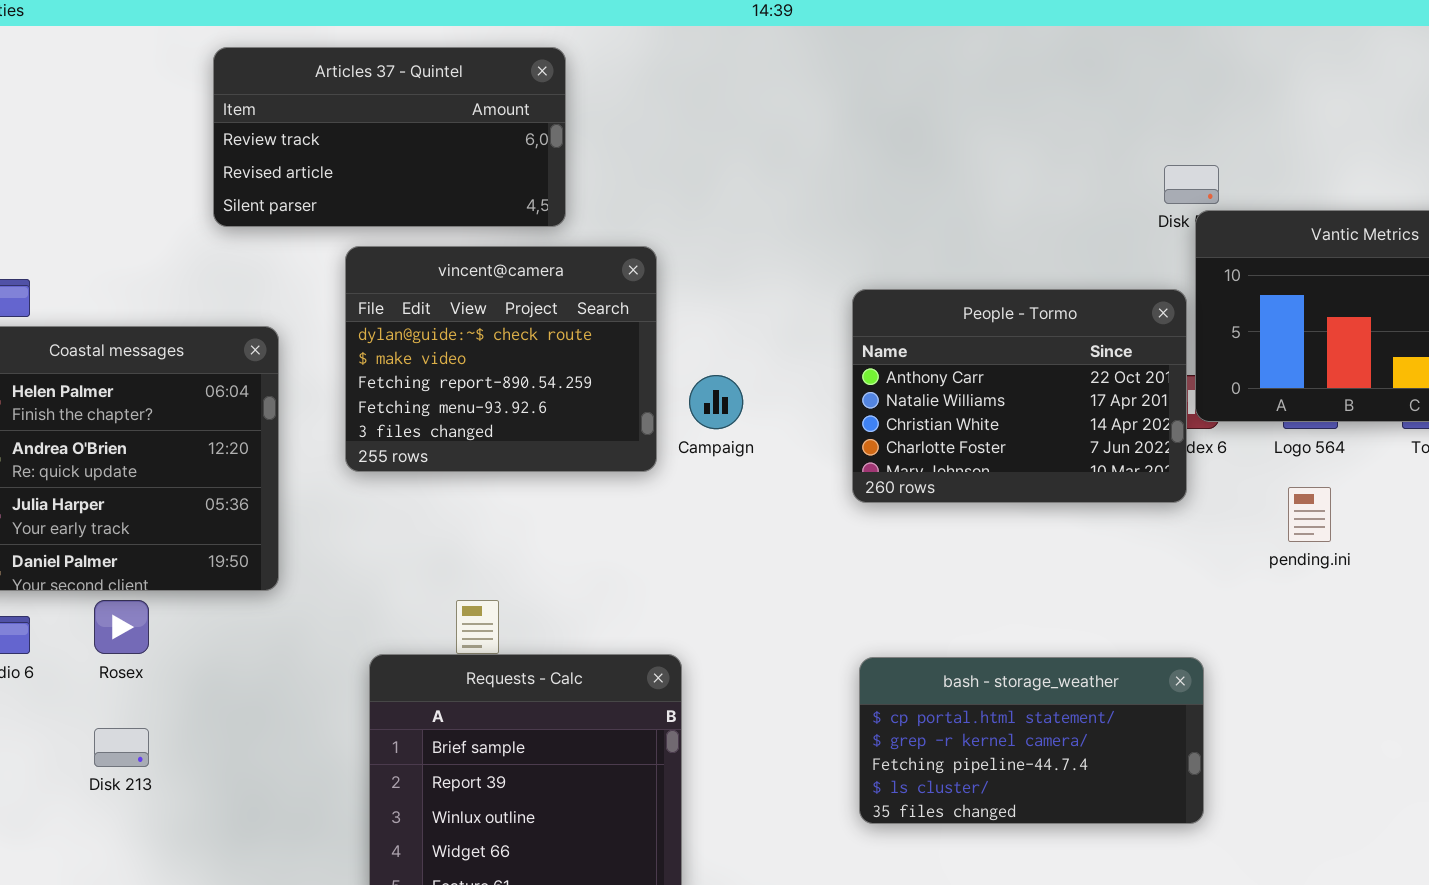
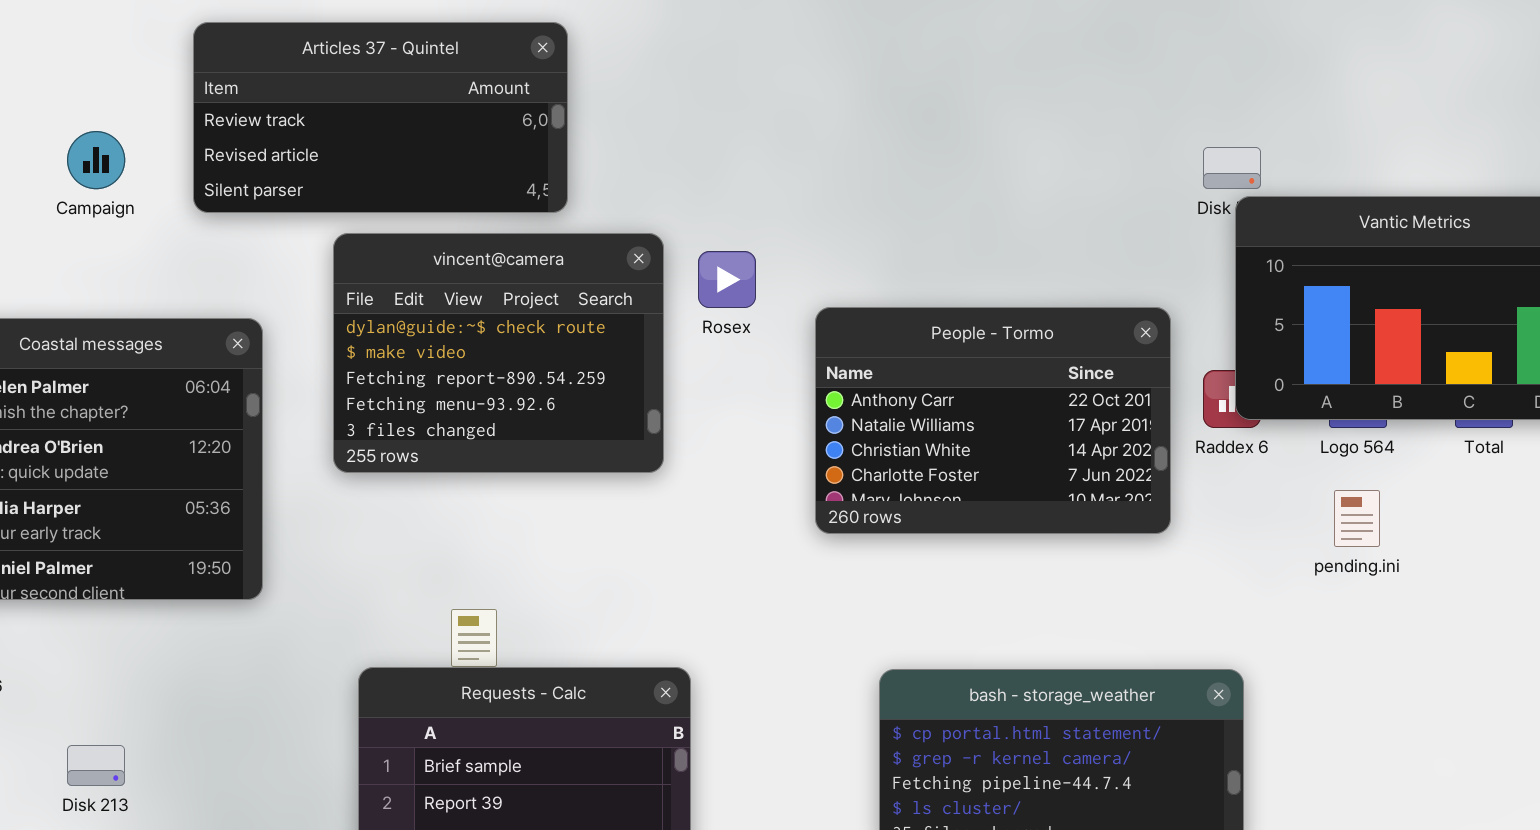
People - Tormo: [852,289,1187,503] -> [815,307,1171,534], moved
Campaign: [689,375,743,429] -> [67,131,125,189], moved
Rosex: [94,600,149,654] -> [698,251,756,308], moved

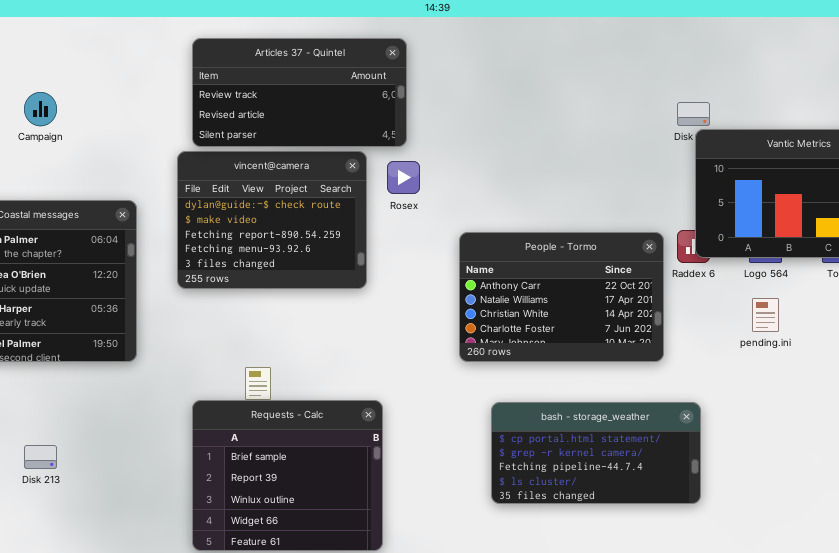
Articles 37 - Quintel: [193,22,568,213] -> [192,38,407,147], moved
People - Tormo: [815,307,1171,534] -> [459,232,664,362], moved

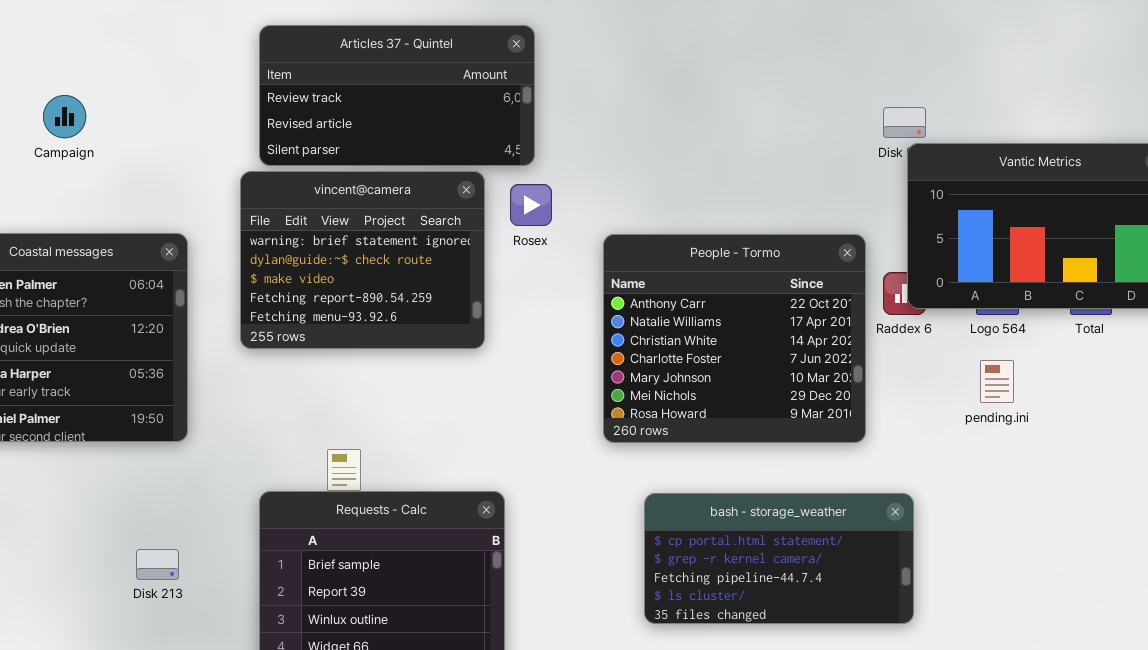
vincent@camera: [177,151,367,289] -> [240,171,485,349], scrolled up 1 row
People - Tormo: [459,232,664,362] -> [603,234,866,443], resized
Disk 213: [24,445,57,469] -> [136,549,179,580], moved

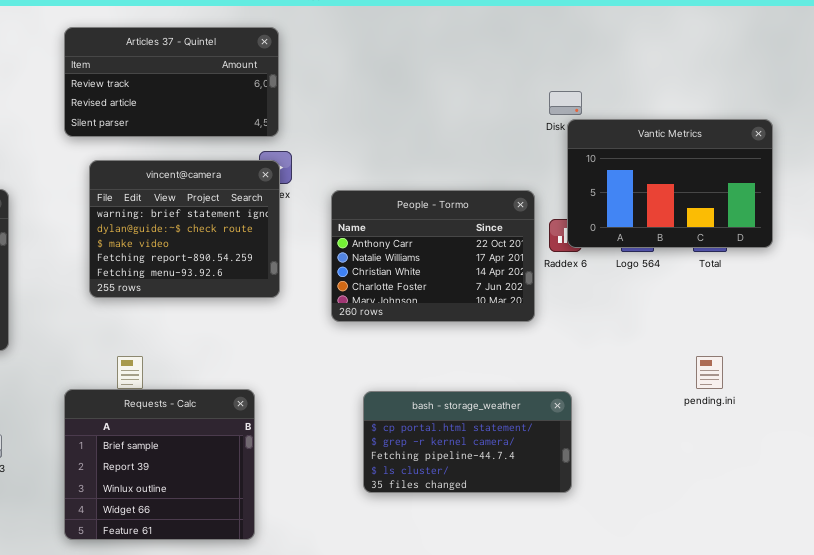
vincent@camera: [240,171,485,349] -> [89,160,280,298], moved
People - Tormo: [603,234,866,443] -> [331,190,535,322], resized
pending.ini: [980,360,1014,403] -> [696,356,723,389], moved

